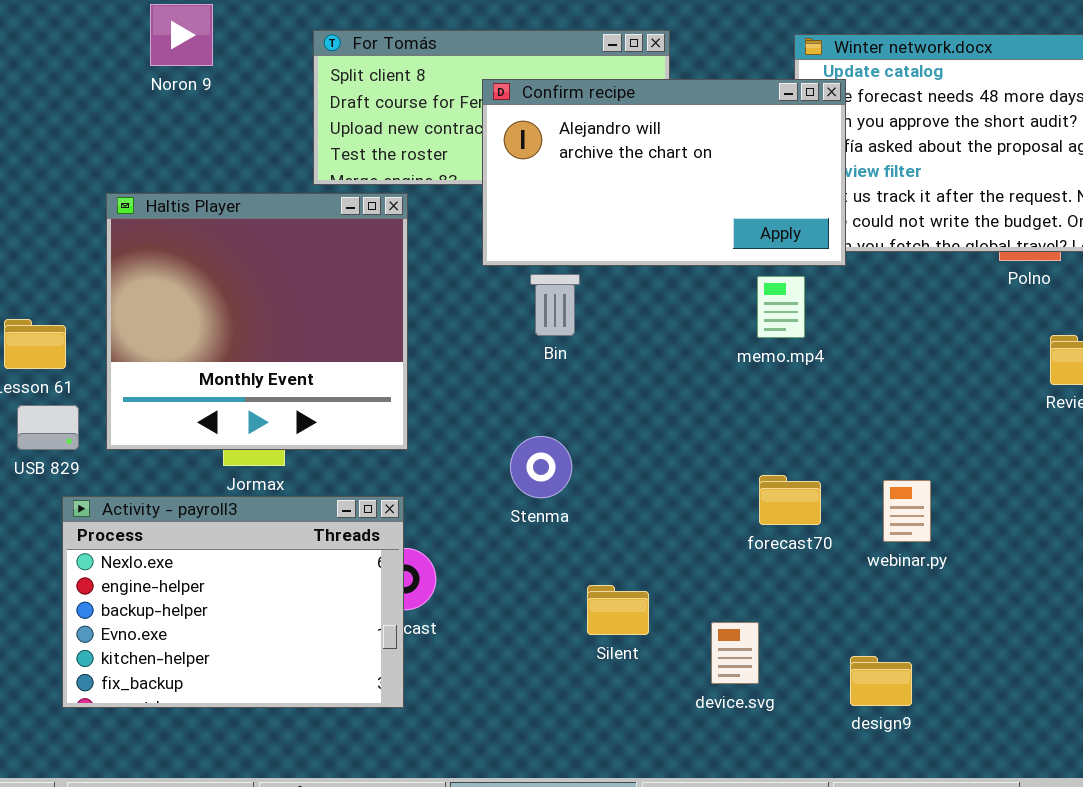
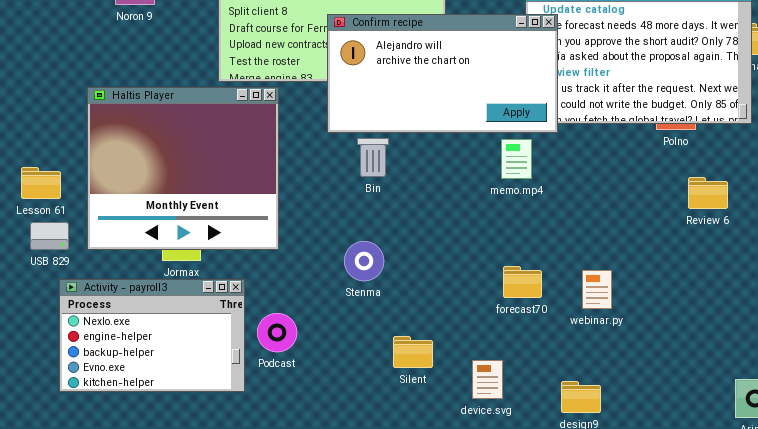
Activity - payroll3: [62,496,404,708] -> [59,279,245,392], resized

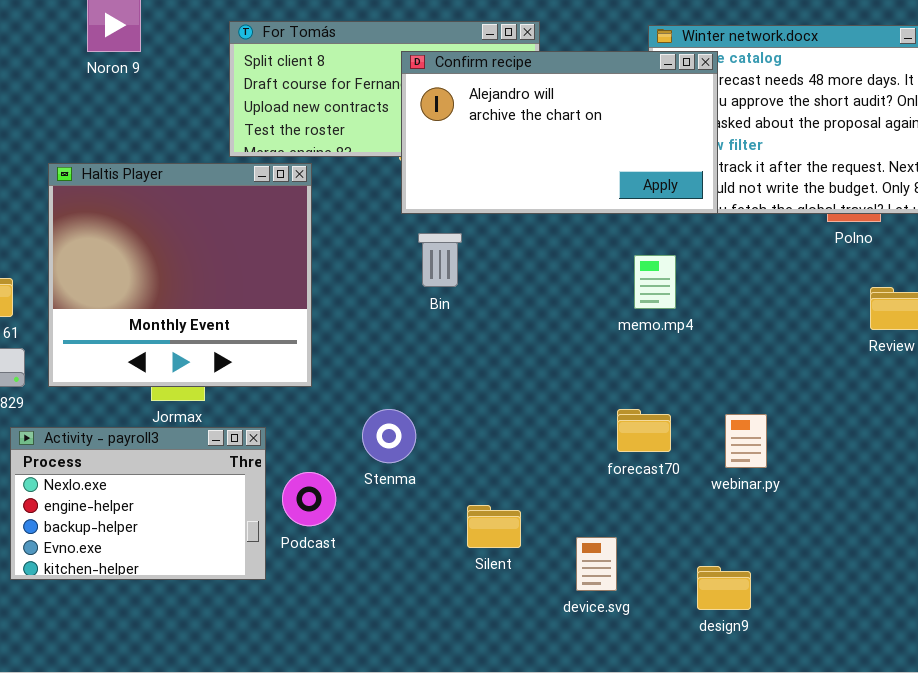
Confirm recipe: [327,14,558,133] -> [401,51,718,214], moved
memo.mp4: [501,139,532,179] -> [634,255,676,309], moved
Stenma: [344,241,384,281] -> [362,409,416,463], moved

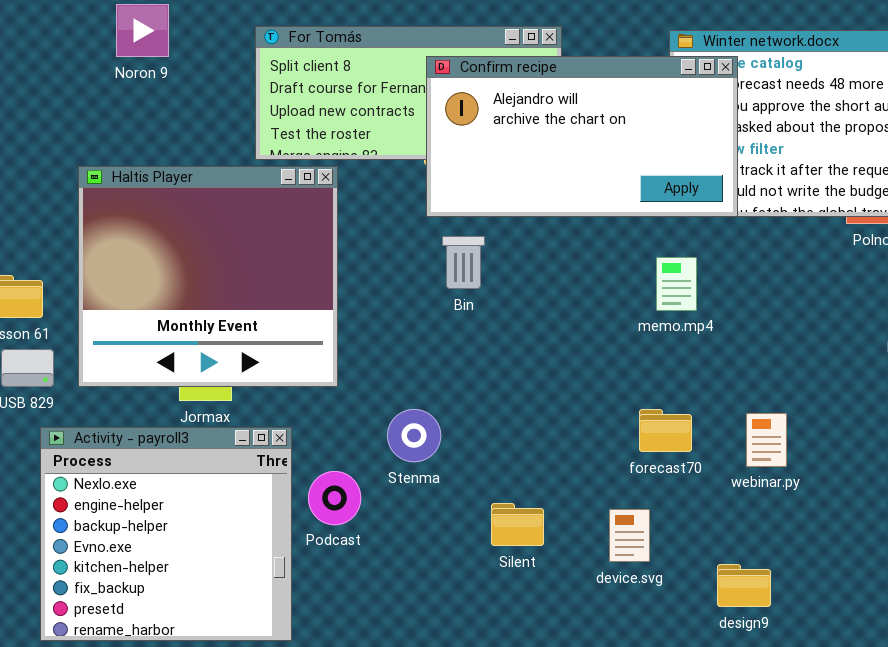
Activity - payroll3: [10,427,266,580] -> [40,427,292,641], resized
device.svg: [576,537,617,591] -> [609,509,650,562], moved

